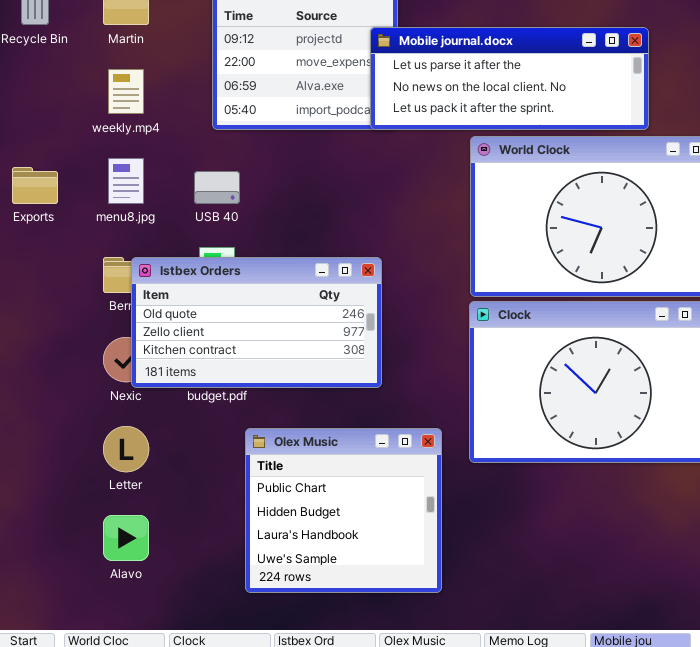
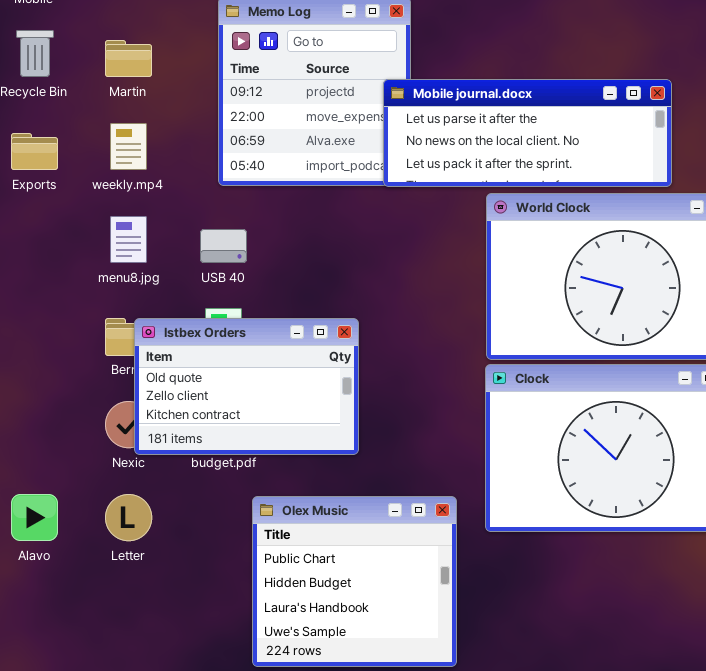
Exports: [12,167,58,204] -> [11,133,58,170], moved
Istbex Orders: [131,257,382,388] -> [134,318,359,455], resized
Alavo: [103,515,149,561] -> [11,494,58,541], moved

